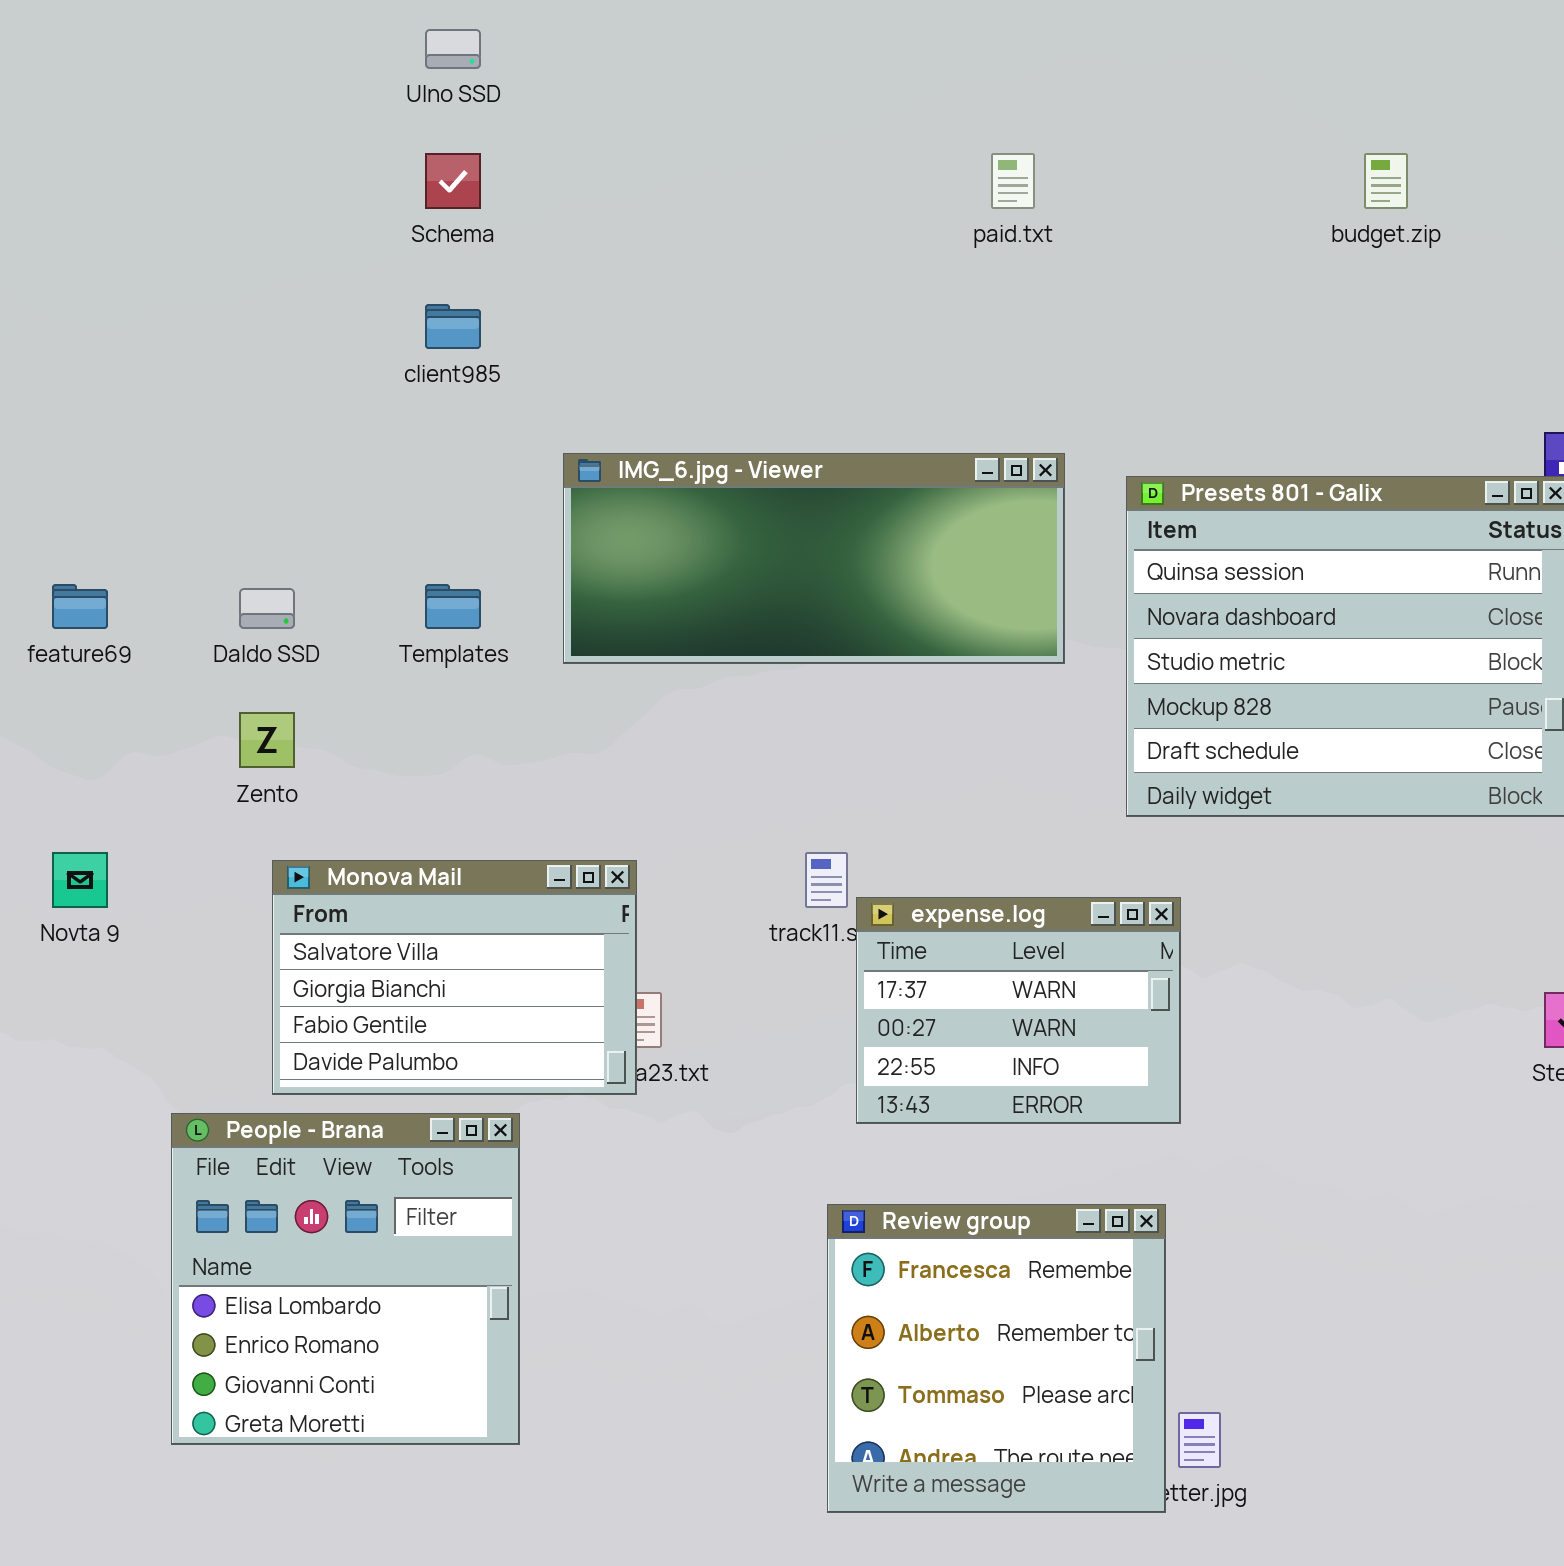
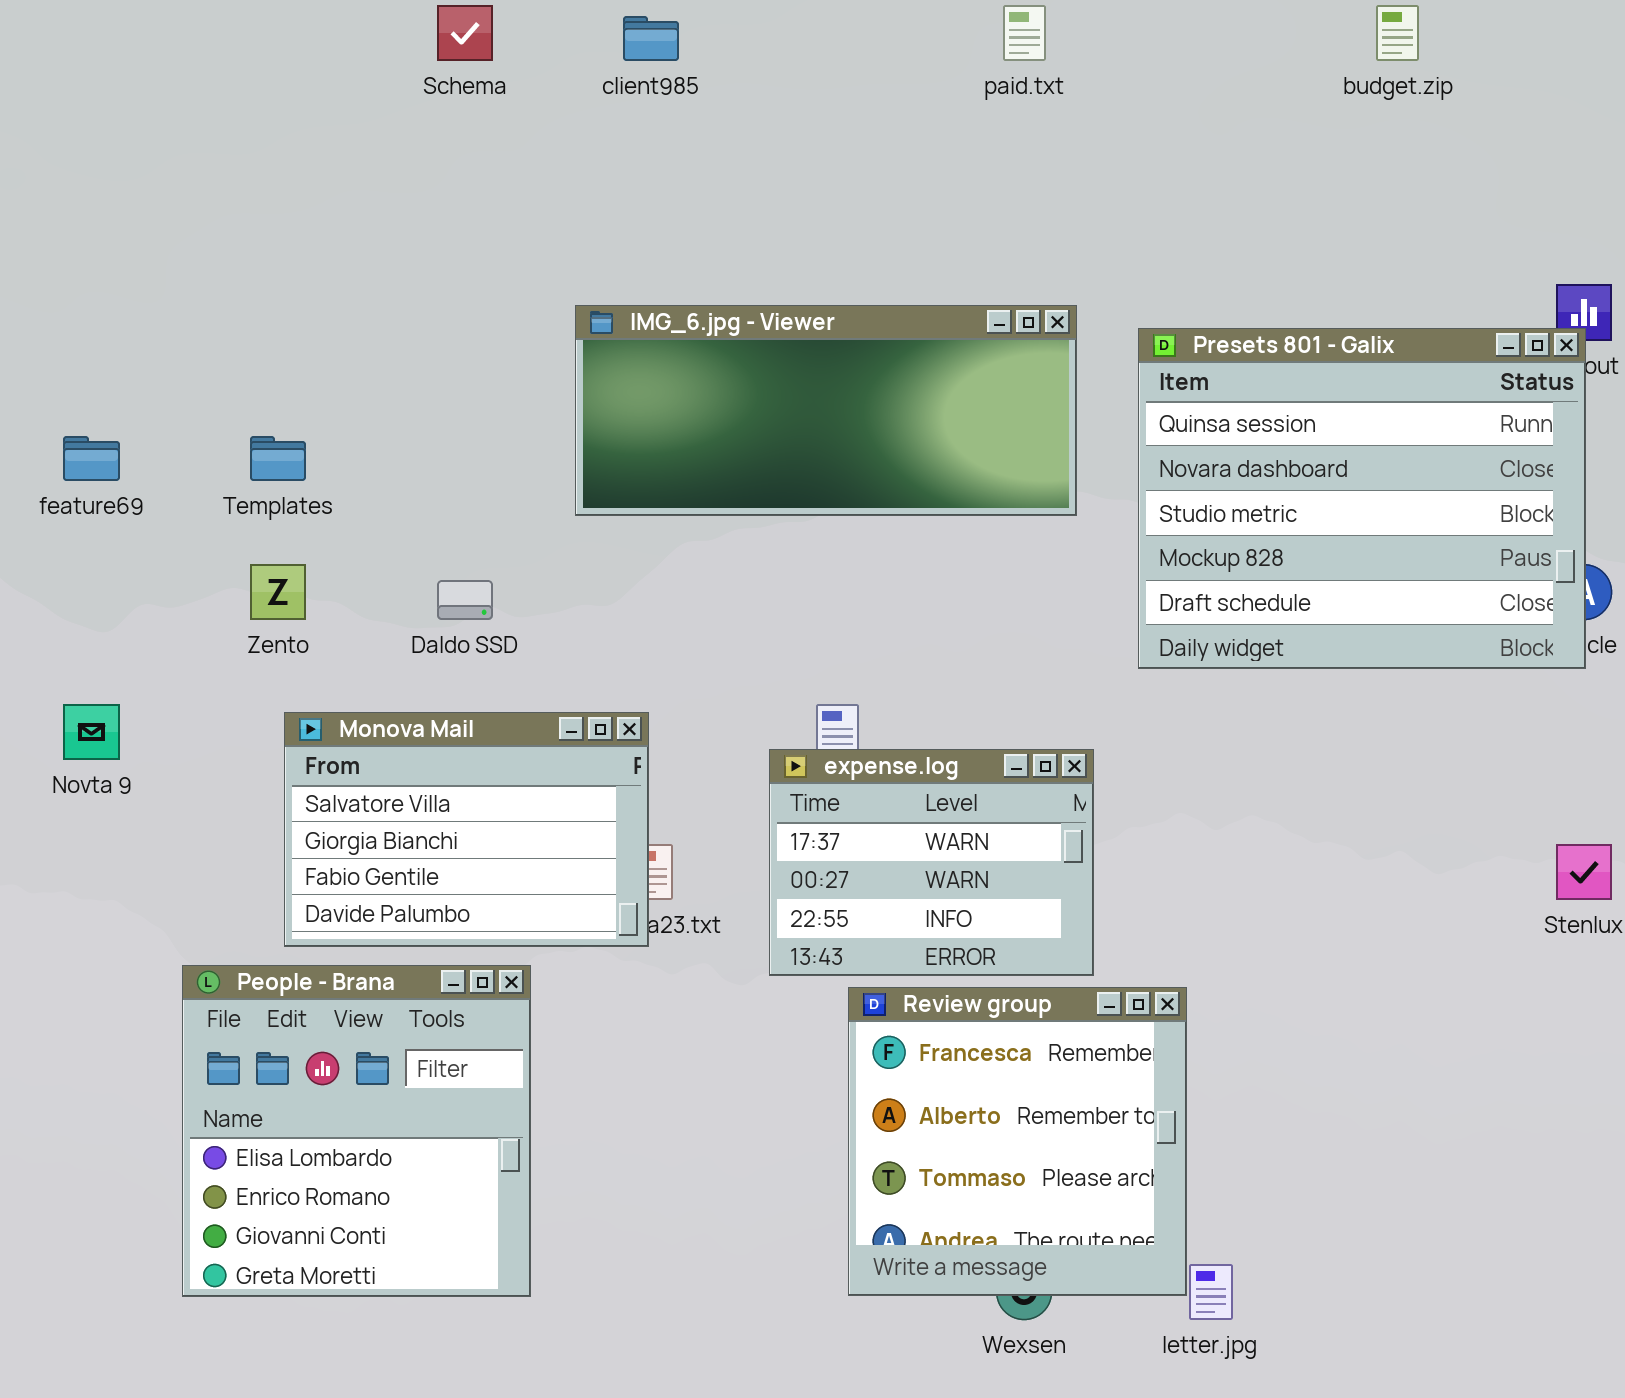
client985: [425,304,481,349] -> [623,16,679,61], moved
Templates: [425,584,481,629] -> [250,436,306,481], moved
Daldo SSD: [239,588,295,629] -> [437,580,493,620], moved
expense.log: [856,897,1181,1124] -> [769,749,1094,976], moved
Review group: [827,1204,1166,1513] -> [848,987,1187,1296], moved

